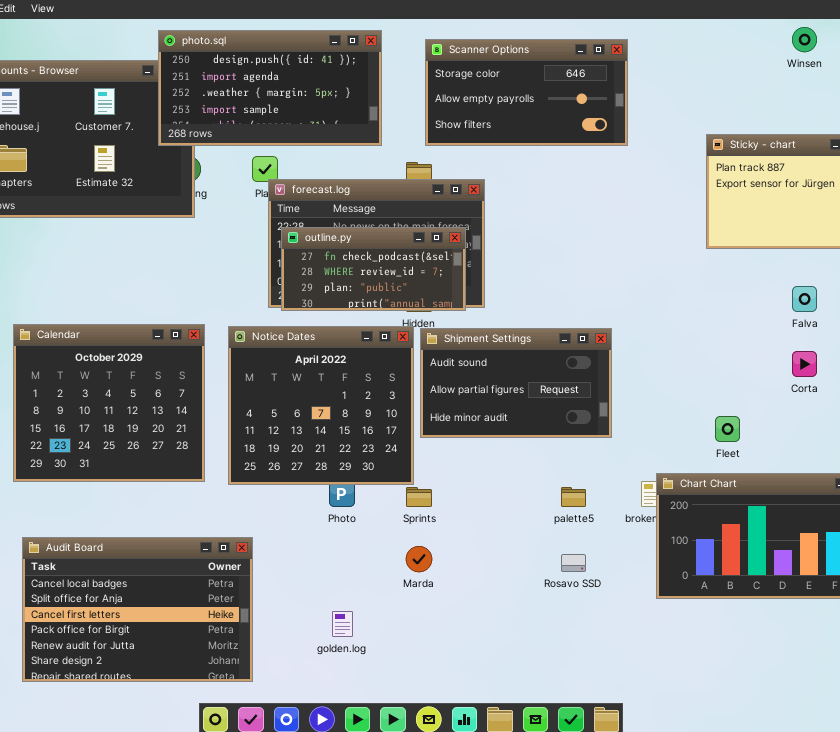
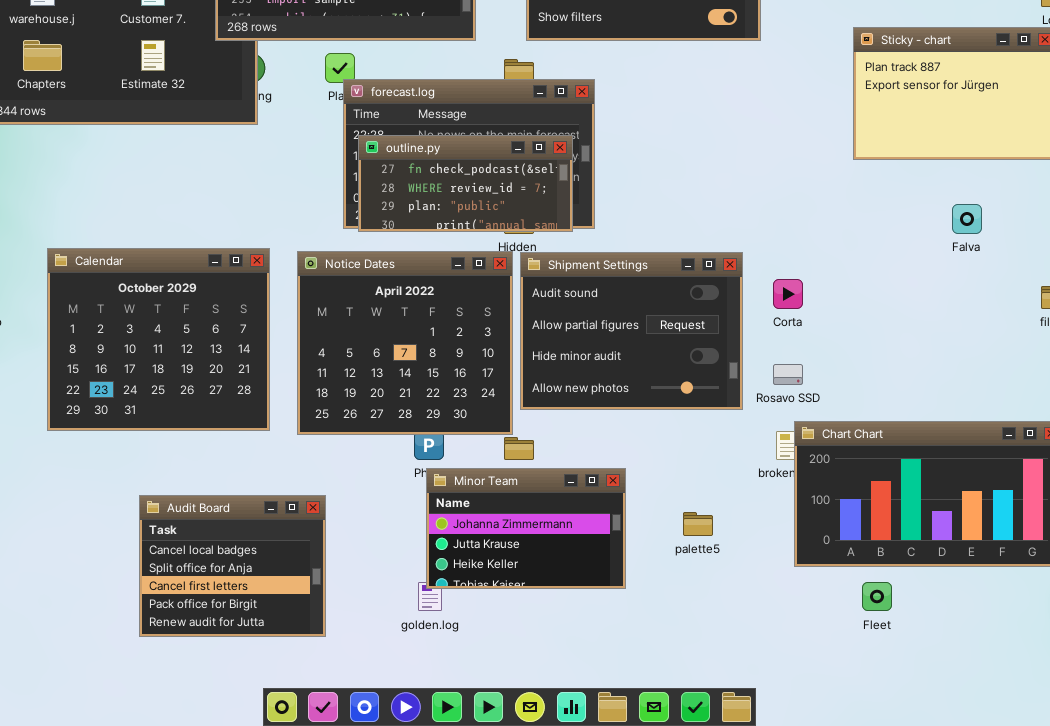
Shipment Settings: [420,328,612,438] -> [520,252,743,410], resized
Corta: [792,351,817,377] -> [773,279,803,309], moved
Fleet: [715,416,740,442] -> [862,582,892,611], moved
palette5: [561,487,586,507] -> [683,512,713,536], moved
Minor Team: none -> [426,468,626,589], opened
Audit Board: [22,537,253,682] -> [139,495,326,637], resized
Rosavo SSD: [561,554,586,572] -> [773,364,803,385], moved

